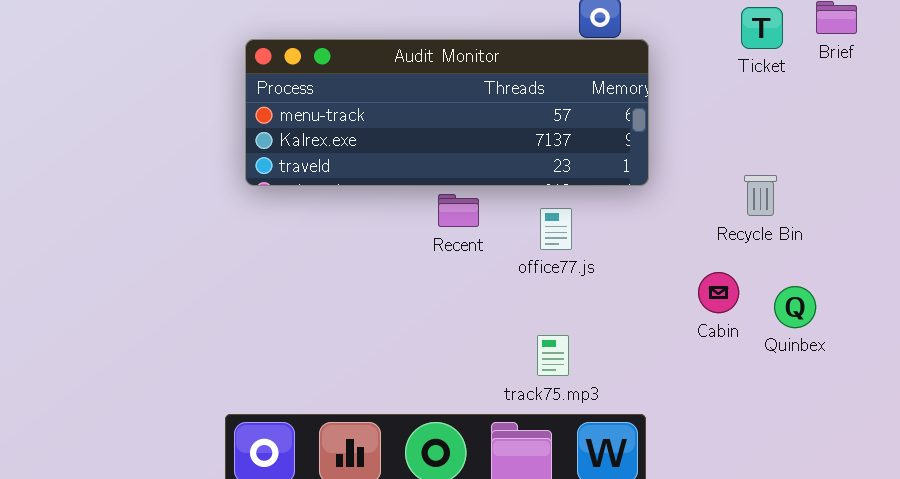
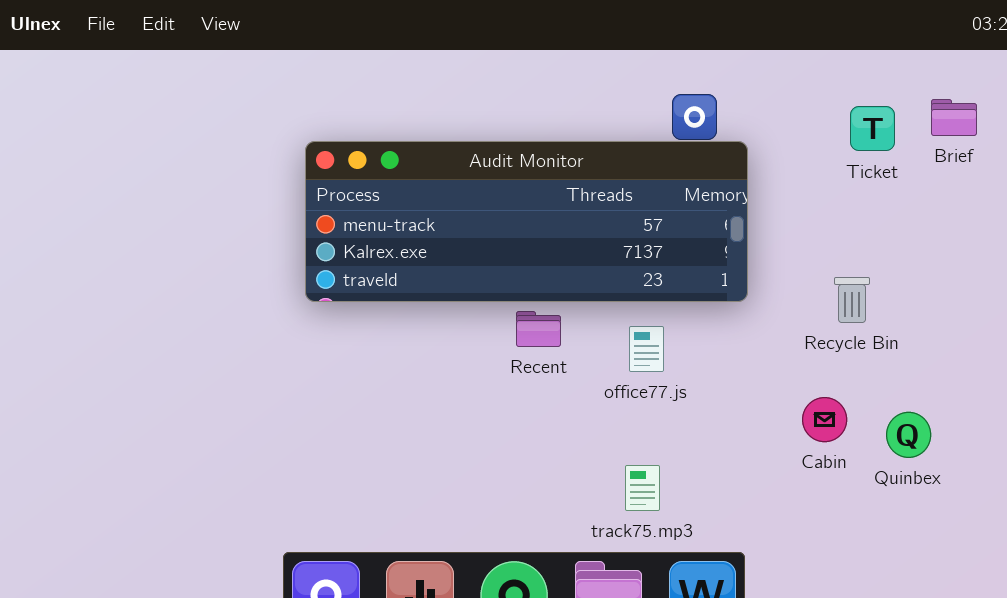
Recycle Bin: [744,175,777,216] -> [834,277,870,323], moved

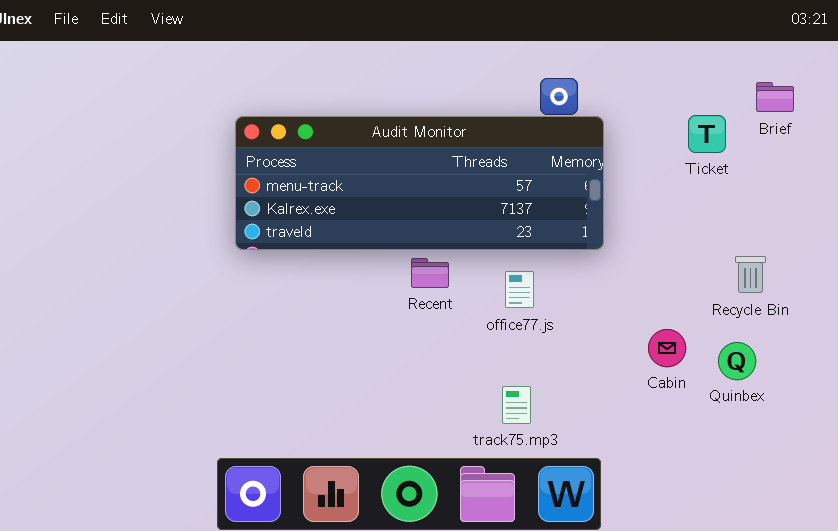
Ticket: [850,106,895,151] -> [688,115,726,153], moved
Recycle Bin: [834,277,870,323] -> [735,256,766,293], moved

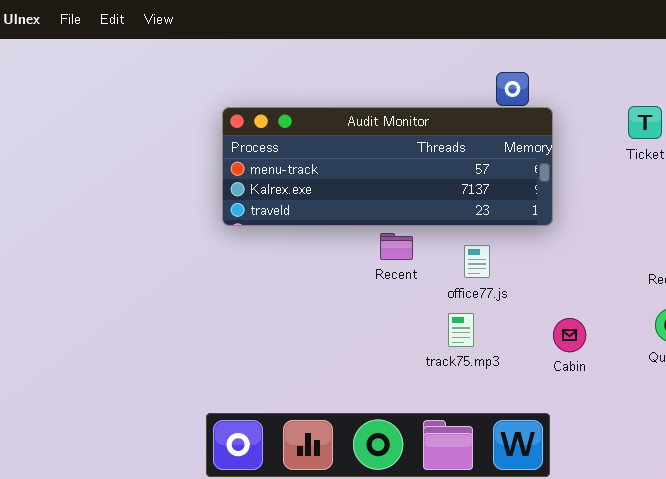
Cabin: [648,329,686,367] -> [553,318,586,352], moved
track75.mp3: [502,386,531,424] -> [448,313,474,347], moved

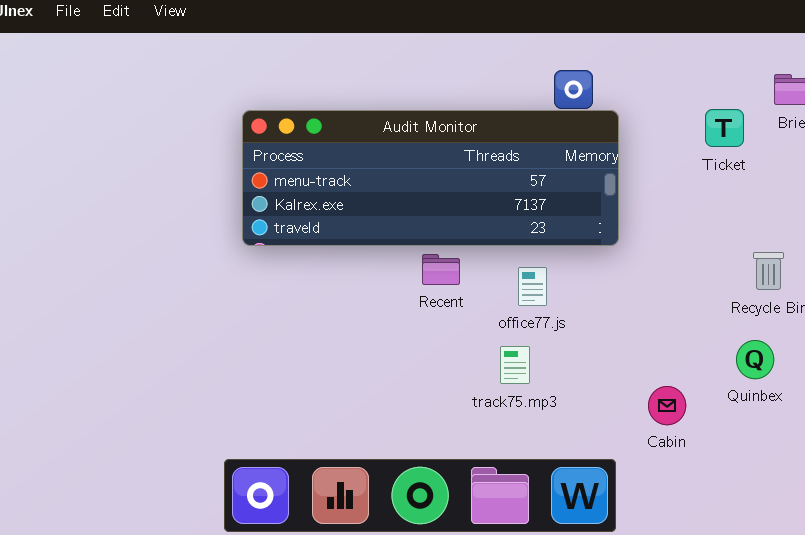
Cabin: [553,318,586,352] -> [648,386,686,425], moved

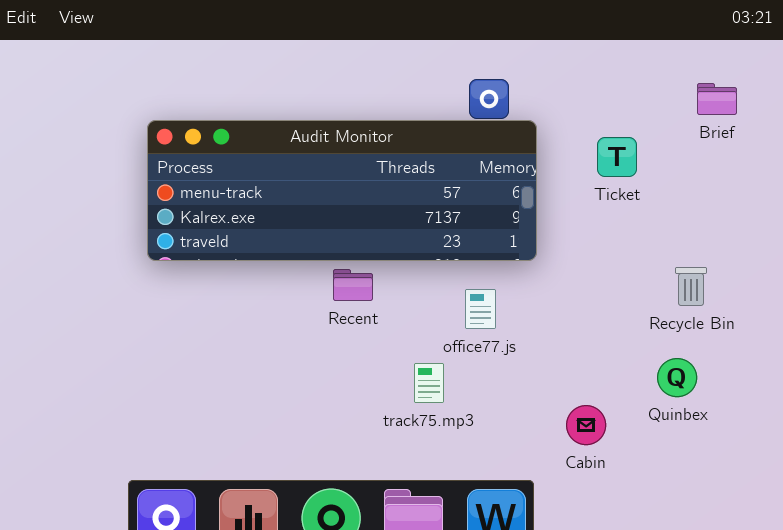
Ticket: [705,109,744,147] -> [597,137,637,177], moved
office77.js: [518,267,547,306] -> [465,289,496,329], moved

